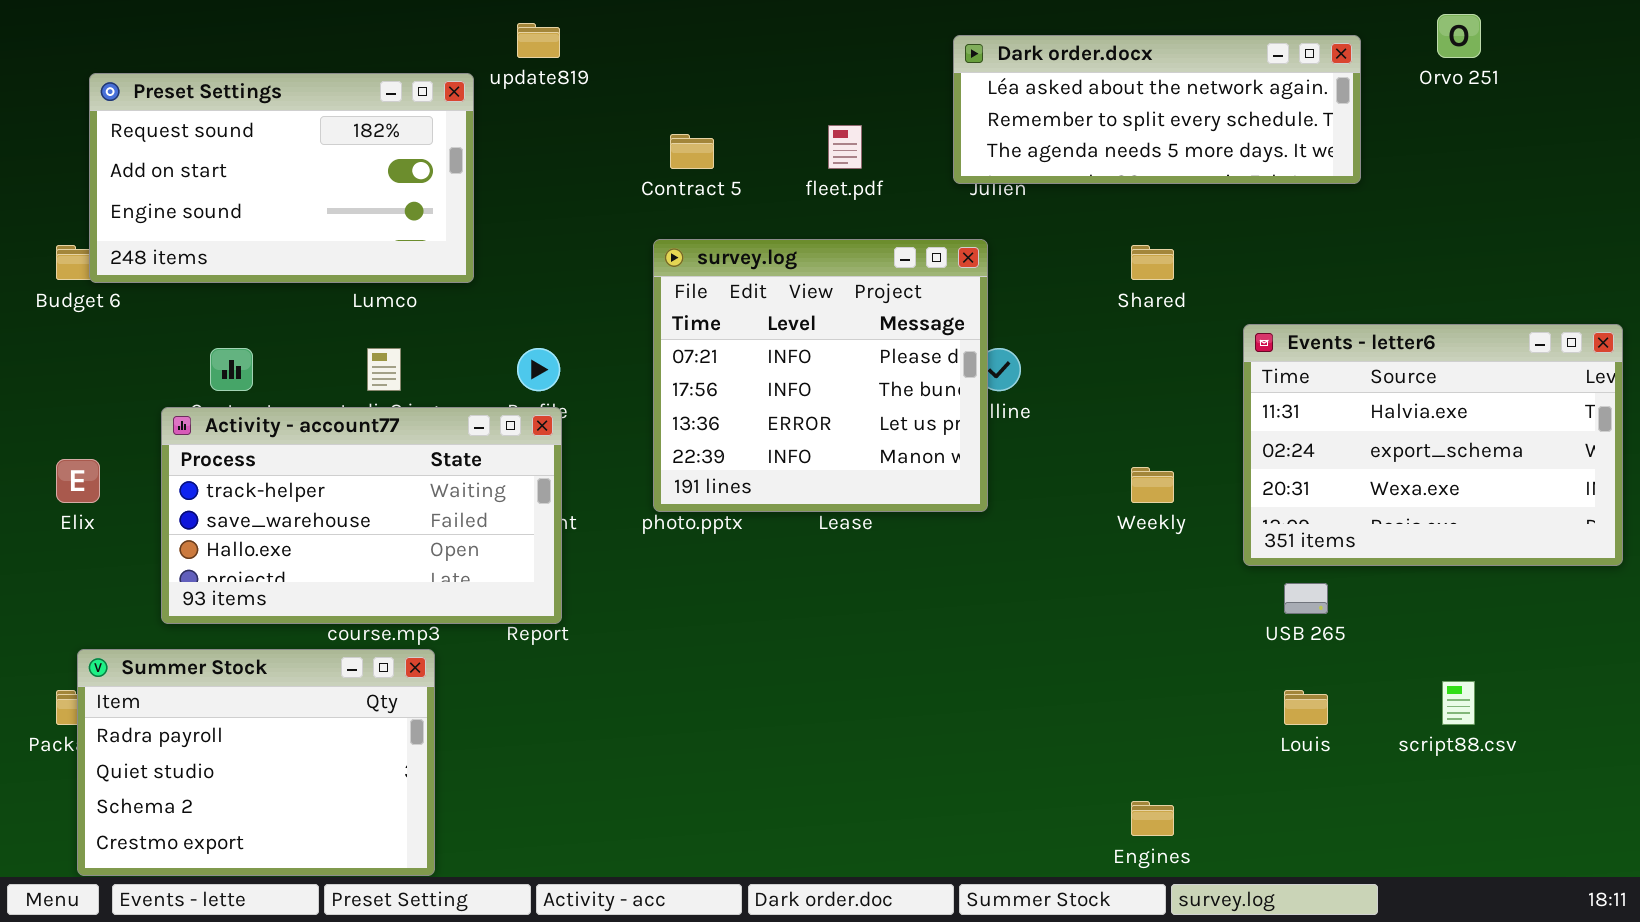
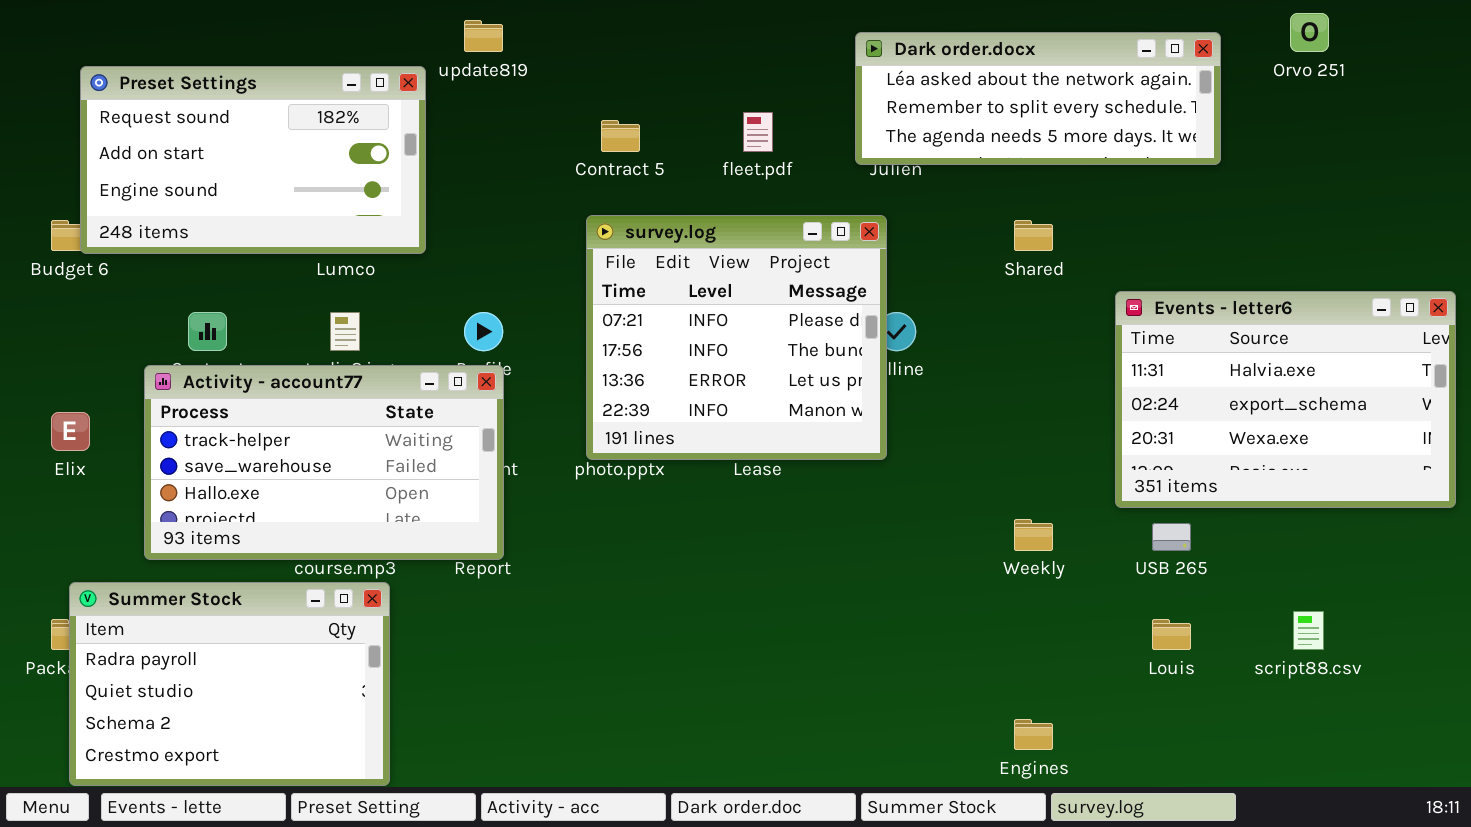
Weekly: [1131,467,1174,503] -> [1014,519,1053,551], moved

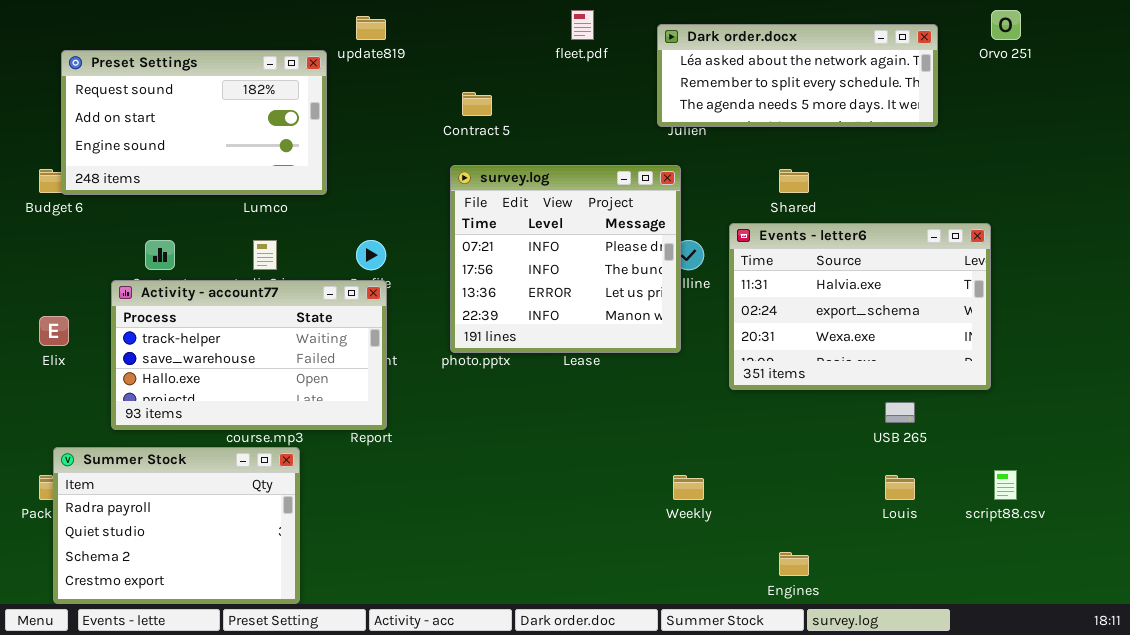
fleet.pdf: [743,112,773,152] -> [571,10,594,40], moved
Events - letter6: [1115,291,1456,508] -> [729,223,991,390], moved
Weekly: [1014,519,1053,551] -> [673,475,704,500], moved

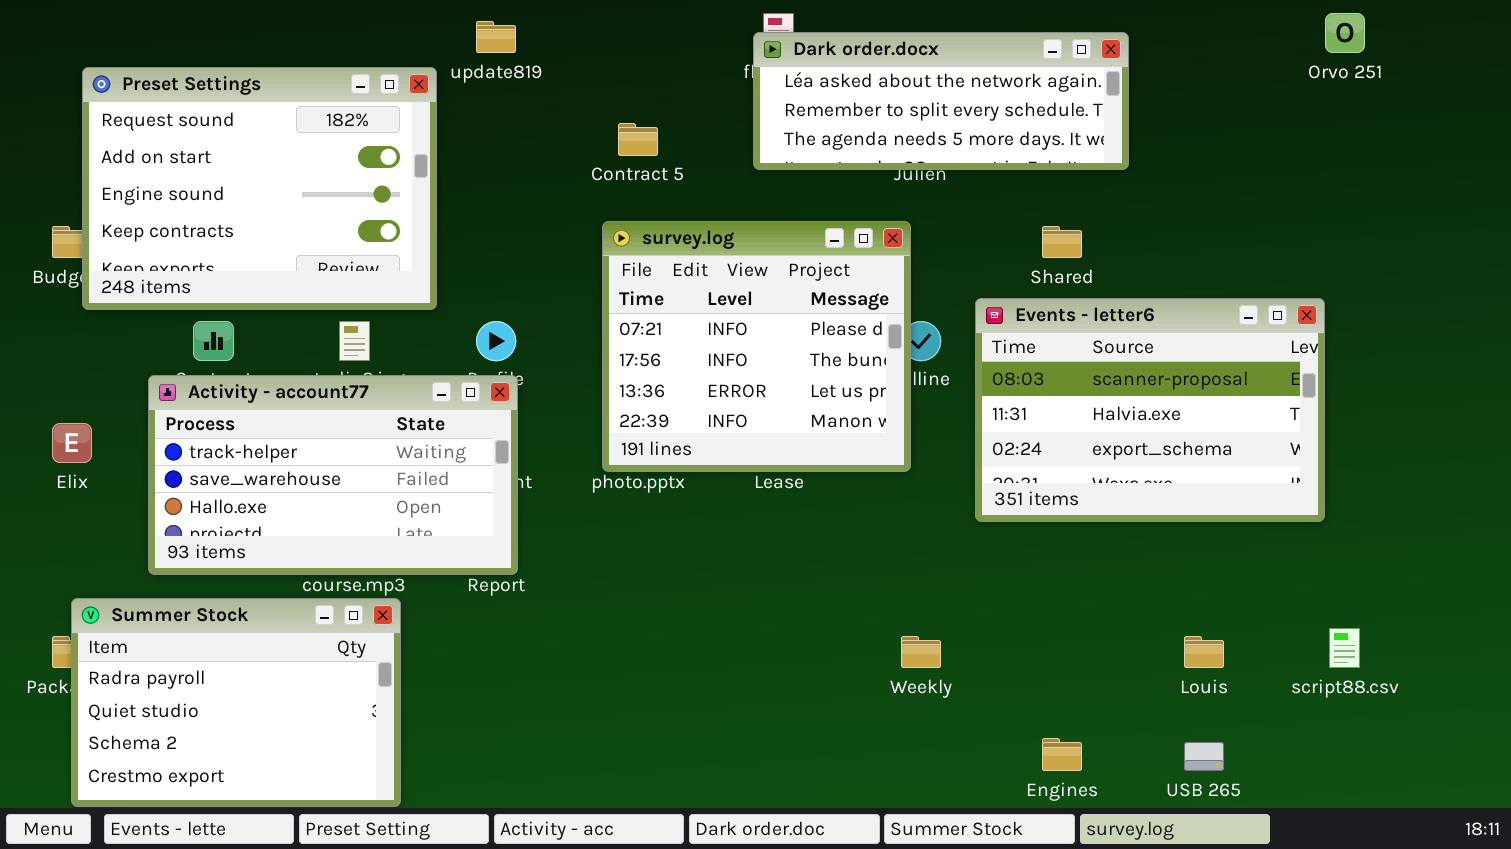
Dark order.docx: [657,24,938,127] -> [753,32,1129,170], moved
Preset Settings: [61,50,327,195] -> [82,67,437,310], resized
Events - letter6: [729,223,991,390] -> [975,298,1325,522], scrolled up 1 row
USB 265: [885,402,915,423] -> [1184,742,1224,771], moved

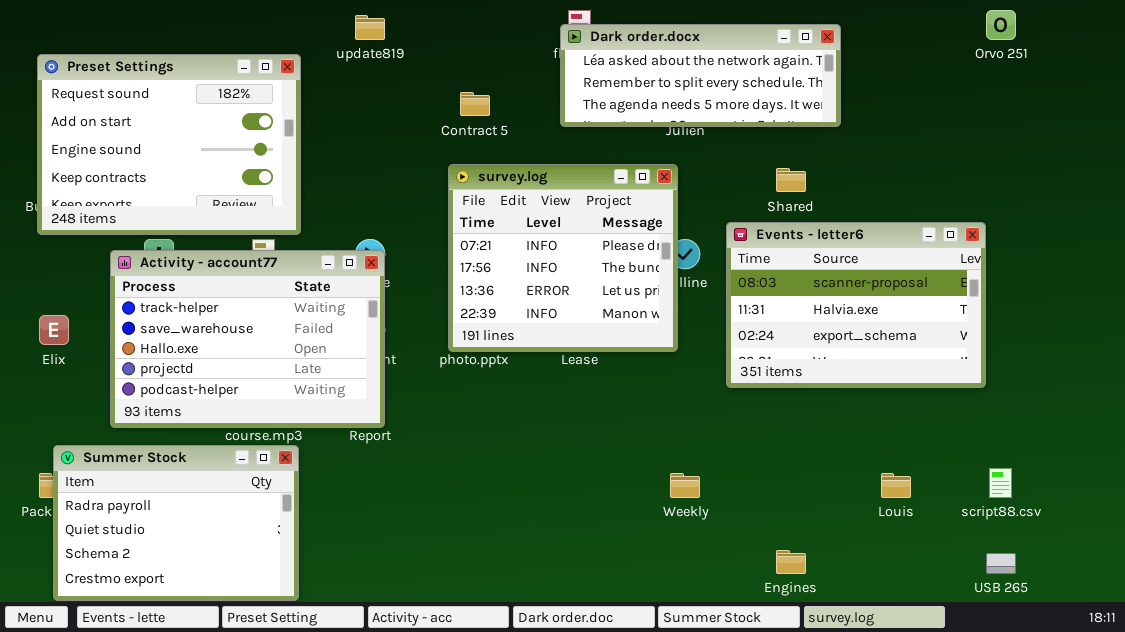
Preset Settings: [82,67,437,310] -> [37,54,301,235], moved
Activity - account77: [148,375,518,575] -> [110,250,385,428], resized
USB 265: [1184,742,1224,771] -> [986,553,1016,574], moved

